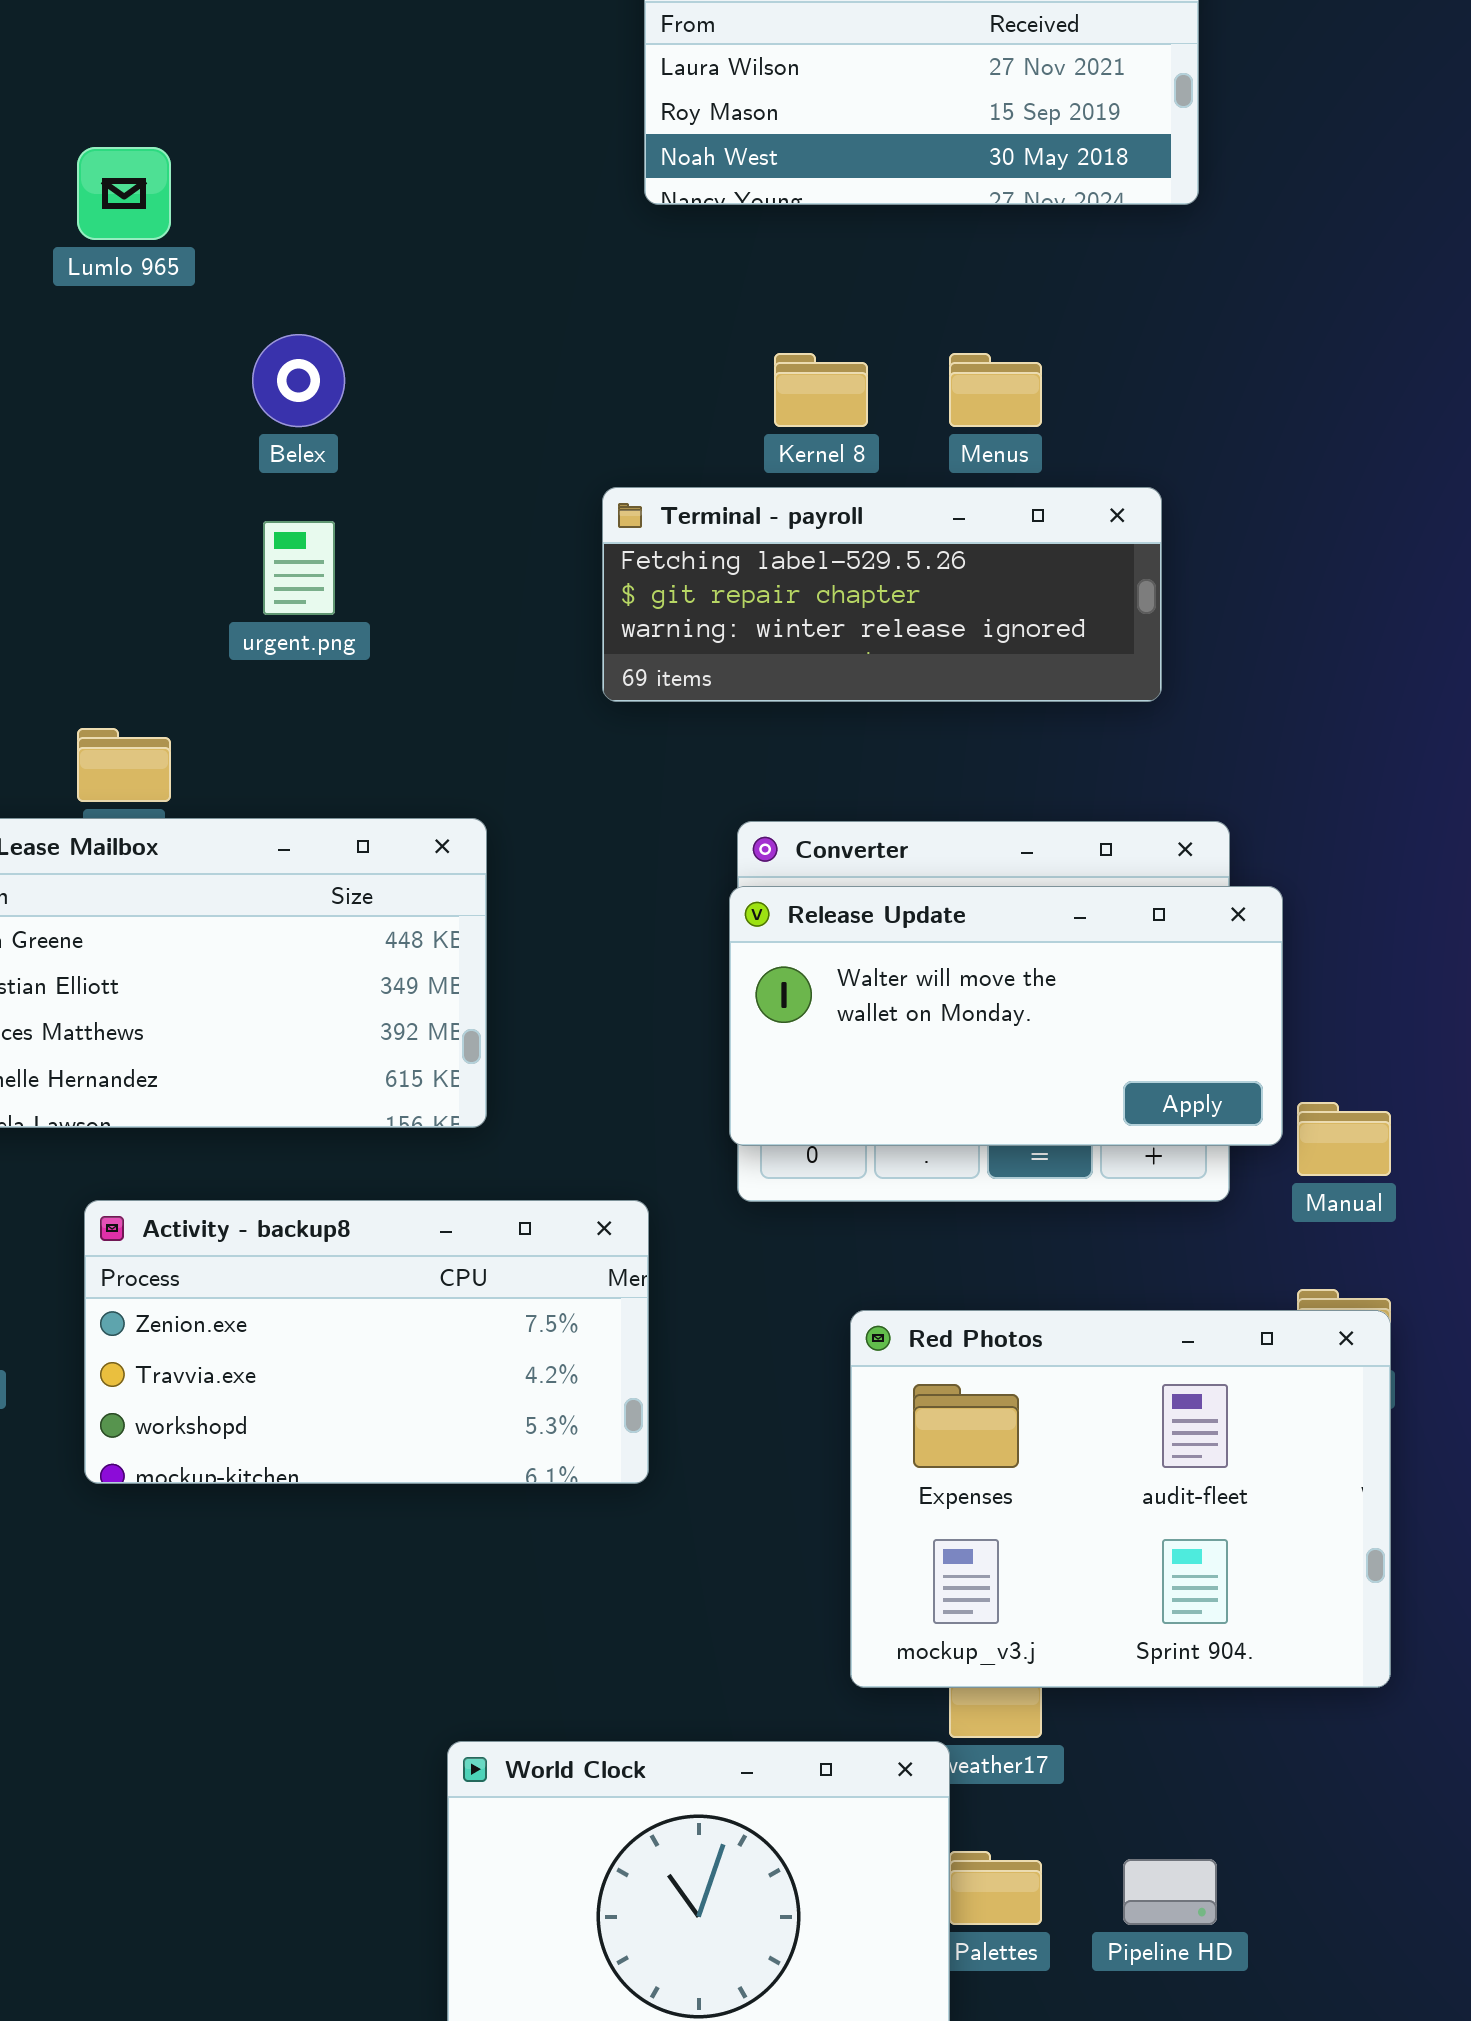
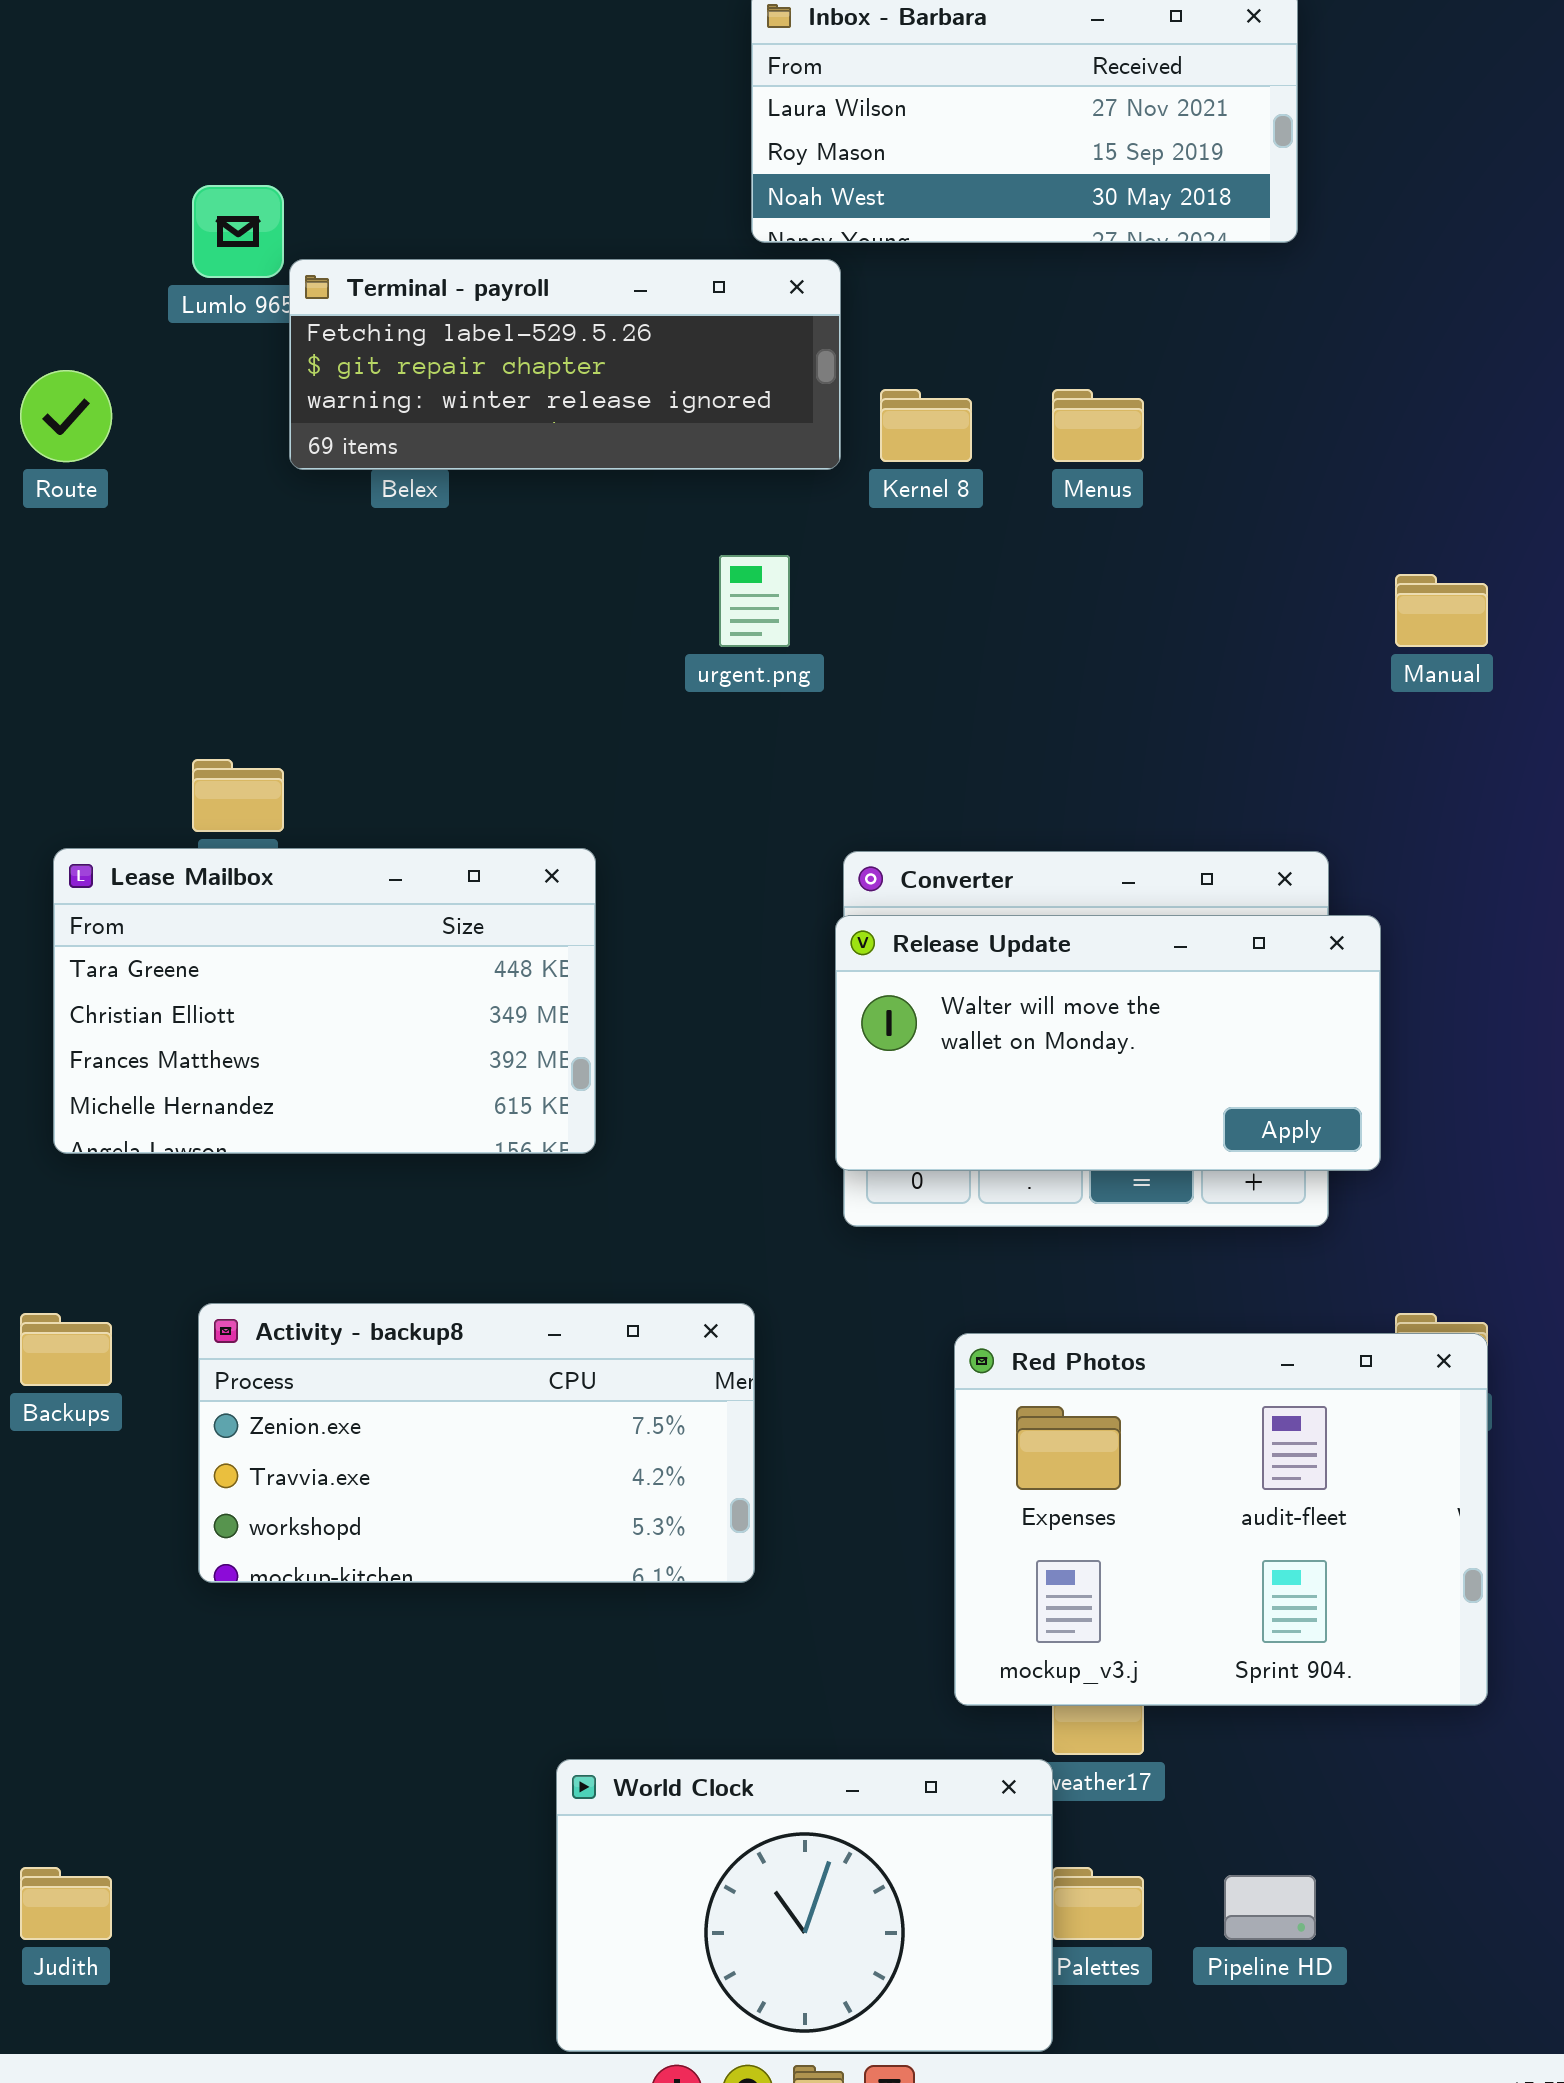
Terminal - payroll: [602,487,1162,702] -> [289,259,841,470], moved
urgent.png: [263,521,335,615] -> [719,555,790,647], moved
Manual: [1297,1102,1391,1176] -> [1395,574,1488,647], moved
Activity - backup8: [84,1200,649,1484] -> [198,1303,755,1583], moved

